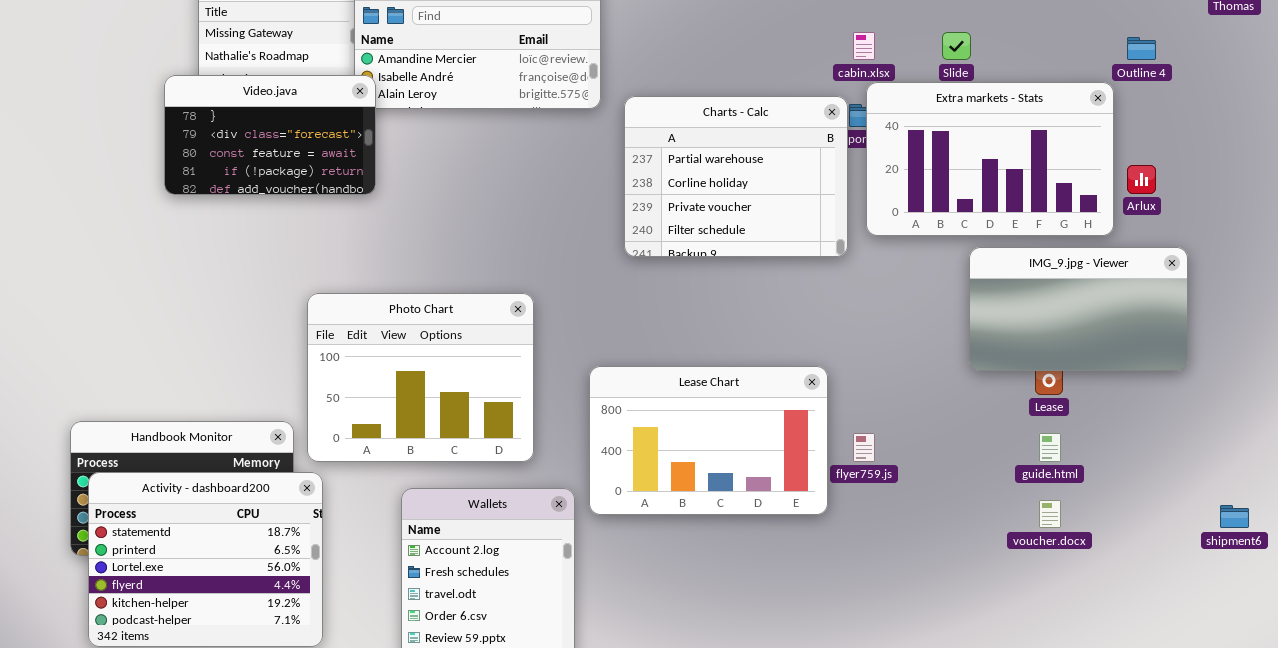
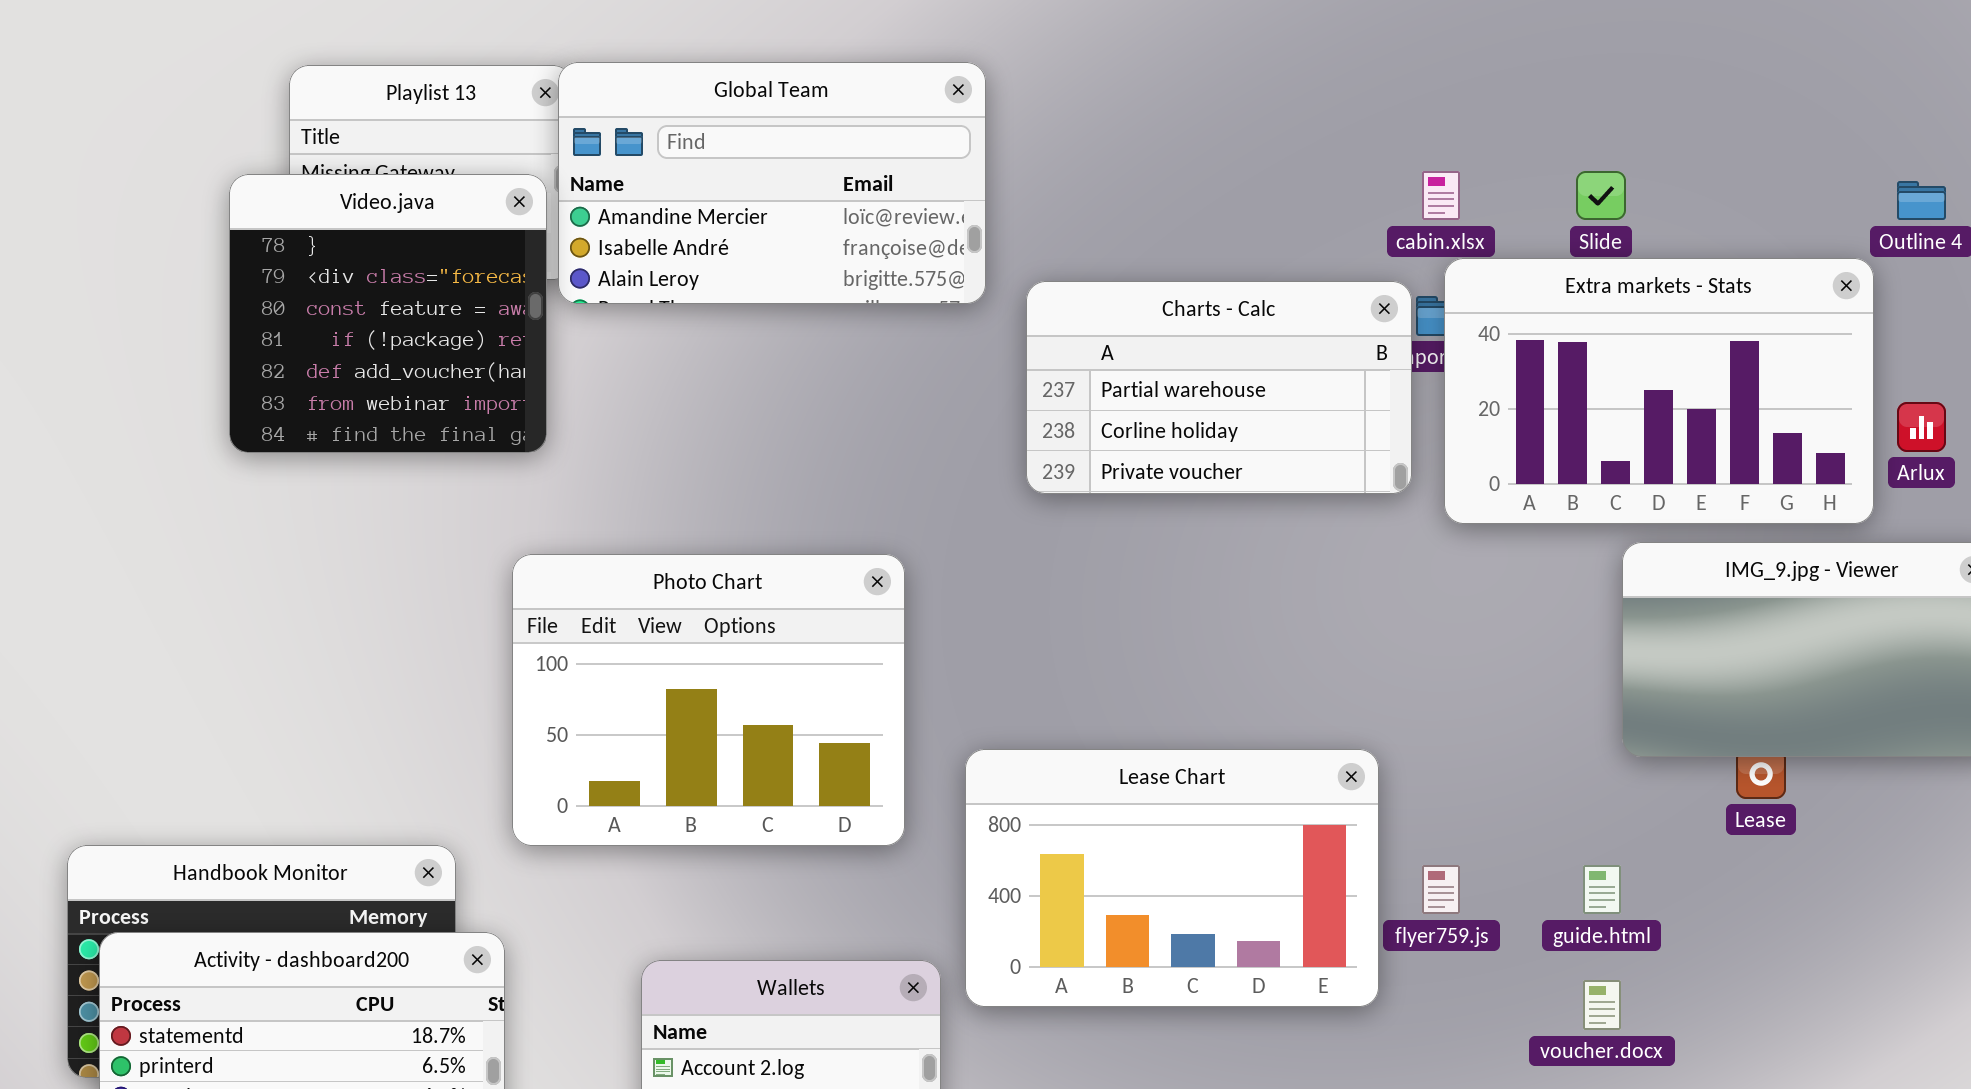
Video.java: [164,75,376,195] -> [229,174,547,453], resized
Charts - Calc: [624,96,848,257] -> [1026,281,1412,494], resized
Photo Chart: [307,293,534,462] -> [512,554,905,846], moved
guide.html: [1039,433,1061,462] -> [1583,865,1621,914], moved
voucher.docx: [1039,500,1061,528] -> [1583,980,1621,1030], moved

